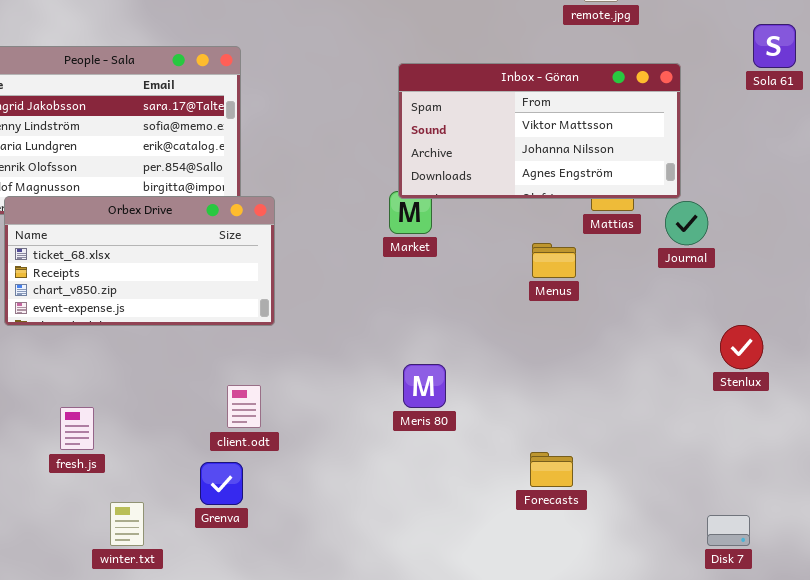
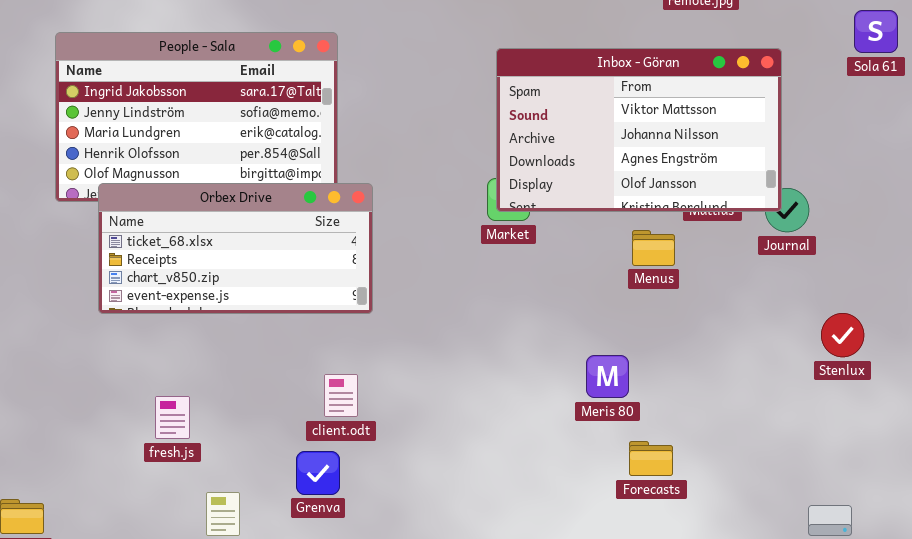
Inbox - Göran: [398,63,681,199] -> [496,48,782,212], resized
Meris 80: [403,364,446,408] -> [586,355,629,398], moved

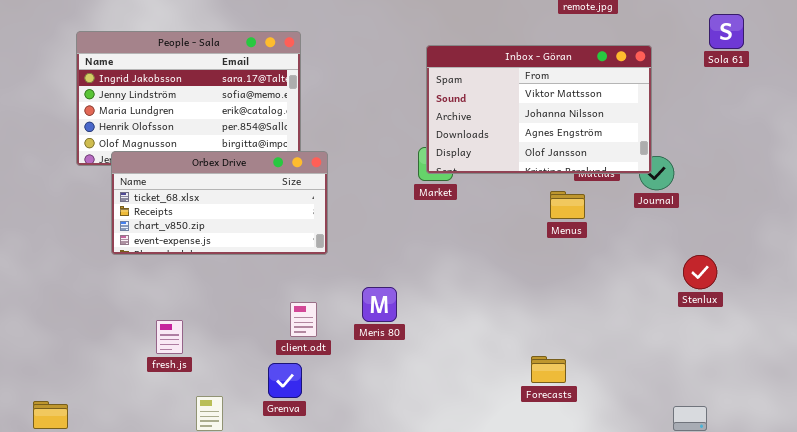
Menus: [632,230,675,266] -> [550,191,585,219], moved
Meris 80: [586,355,629,398] -> [362,287,397,322], moved

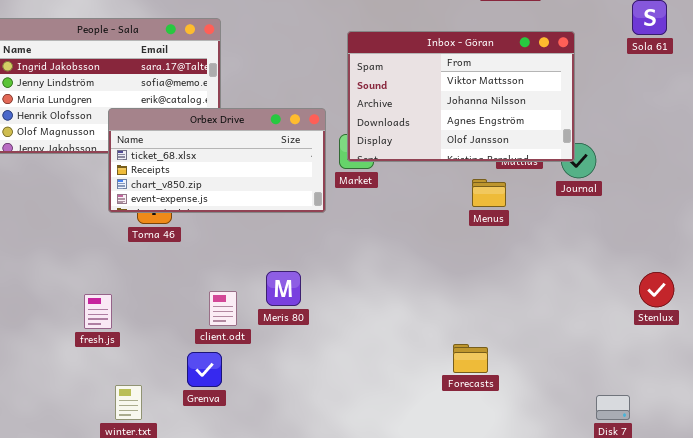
Orbex Drive: [111,151,328,255] -> [108,108,326,213], moved
Stenlux: [683,255,717,289] -> [639,272,674,307], moved
Meris 80: [362,287,397,322] -> [266,271,301,306], moved
fresh.js: [156,320,183,354] -> [84,294,112,329], moved

